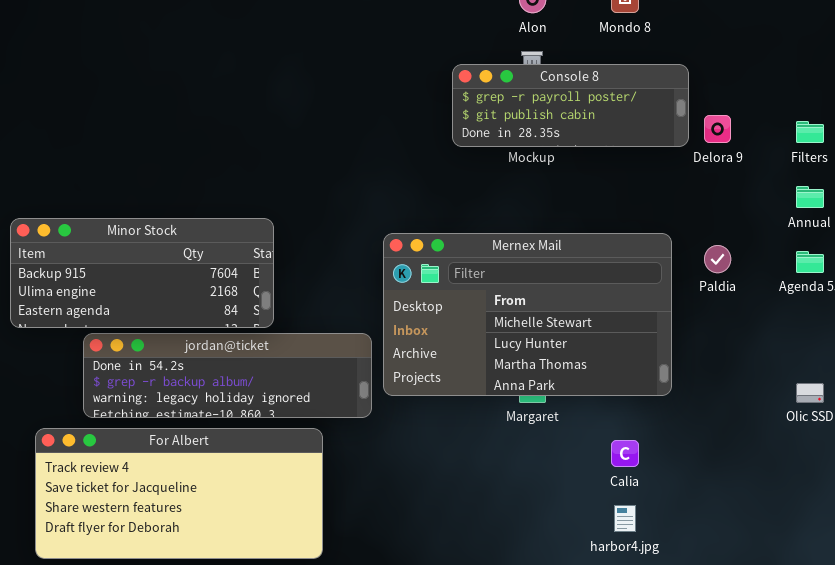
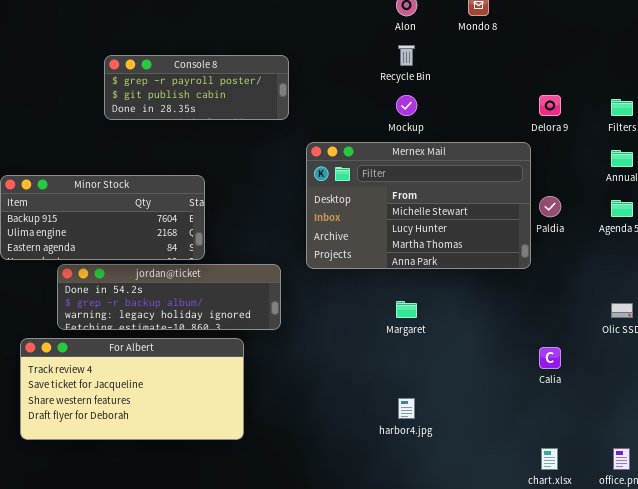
Console 8: [452,64,689,147] -> [104,55,289,120], moved
Mernex Mail: [383,233,672,396] -> [306,142,531,269], moved
Calia: [611,440,639,467] -> [539,347,561,369], moved
harbor4.jpg: [614,505,636,532] -> [398,398,415,419], moved

